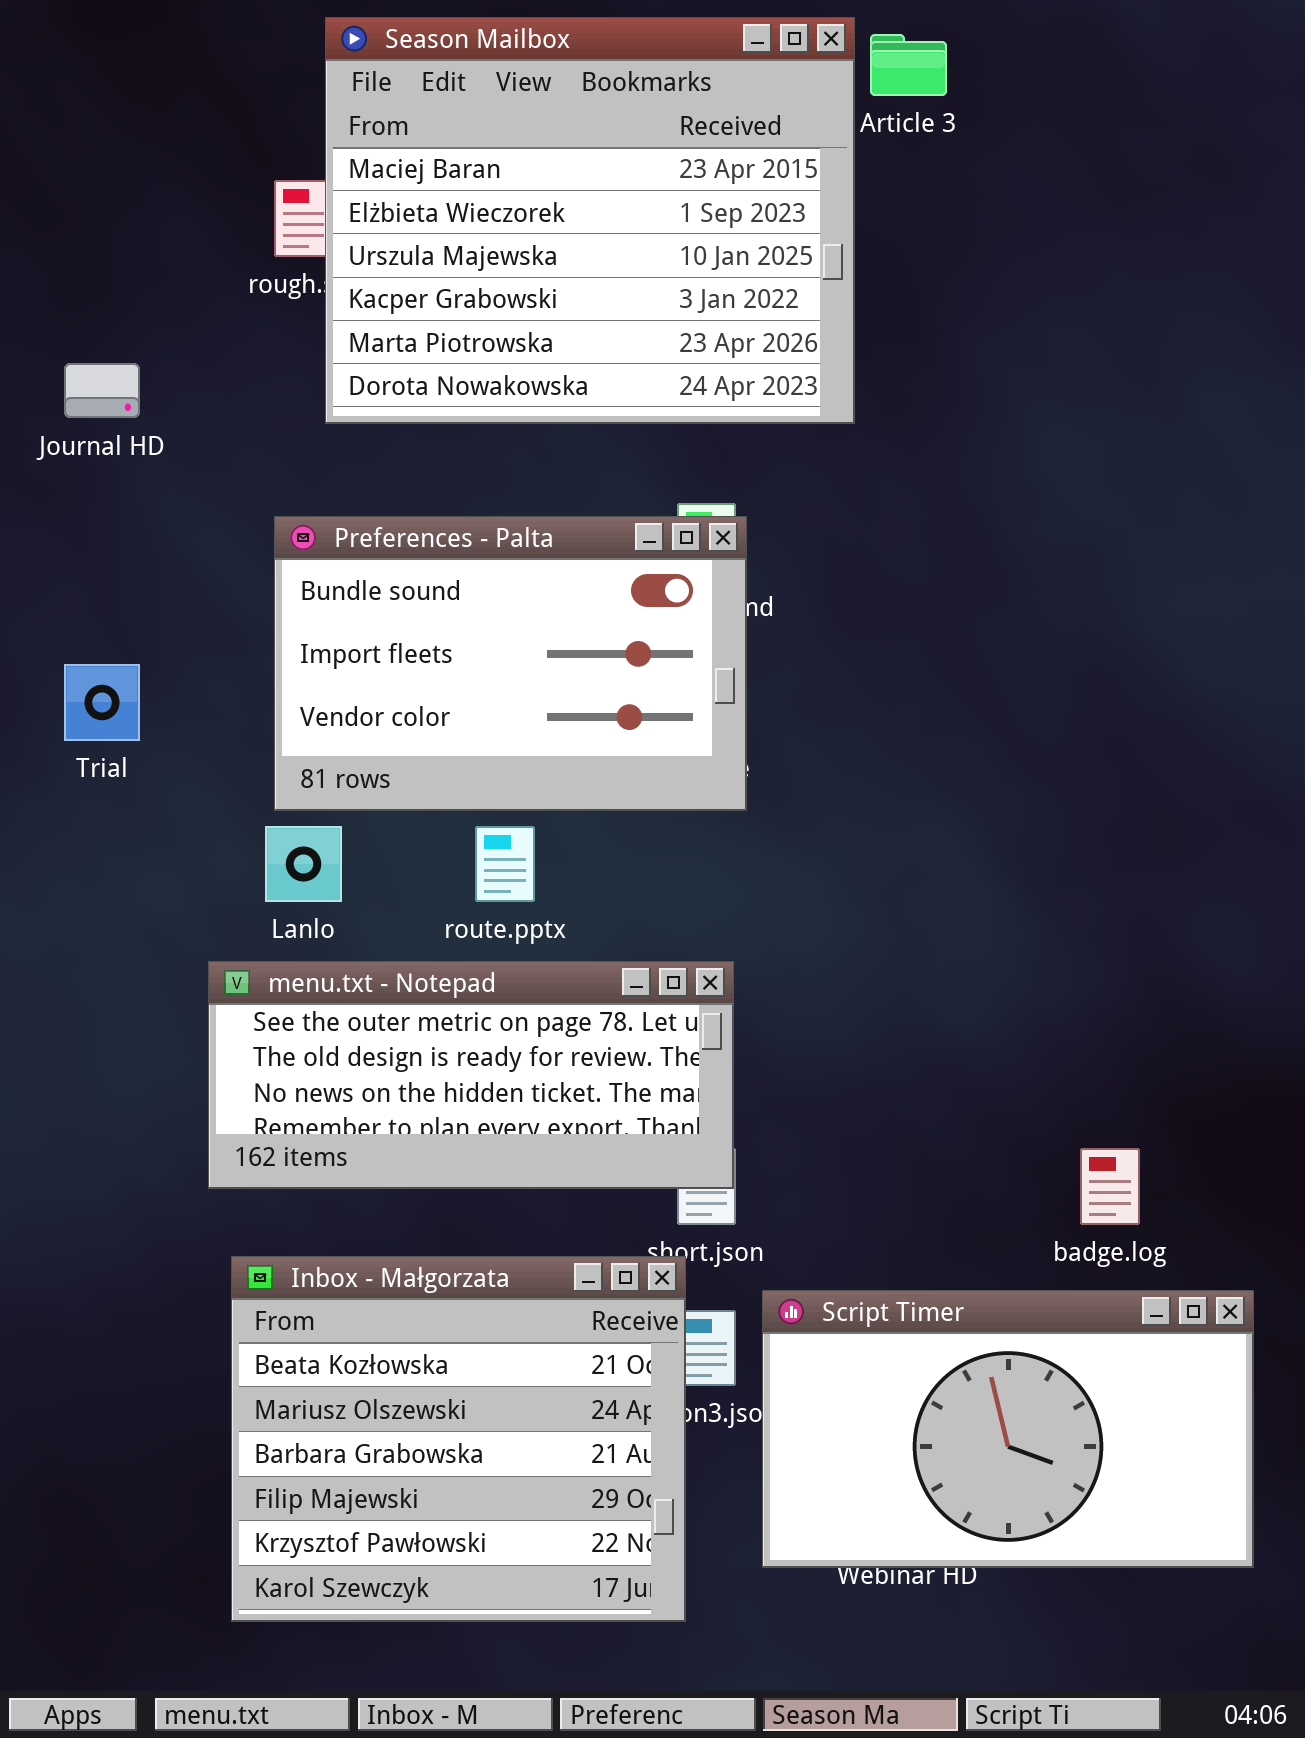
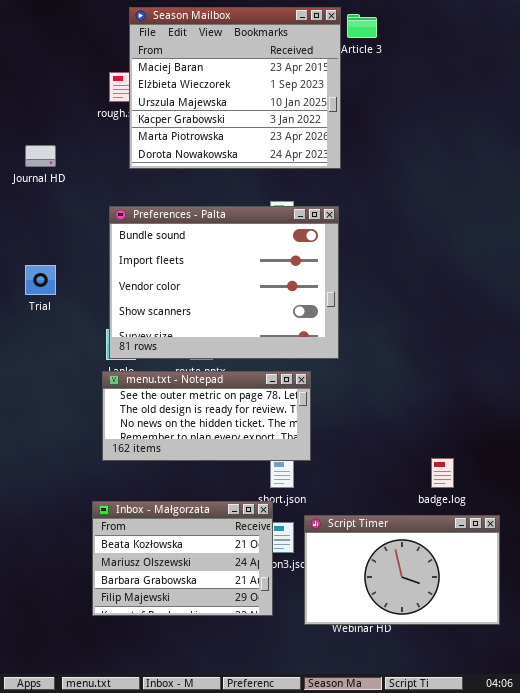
Preferences - Palta: [274,516,747,811] -> [109,206,339,359], resized
menu.txt - Notepad: [208,961,734,1189] -> [102,371,311,461], moved
Inbox - Małgorzata: [231,1256,686,1622] -> [92,501,273,616], resized

